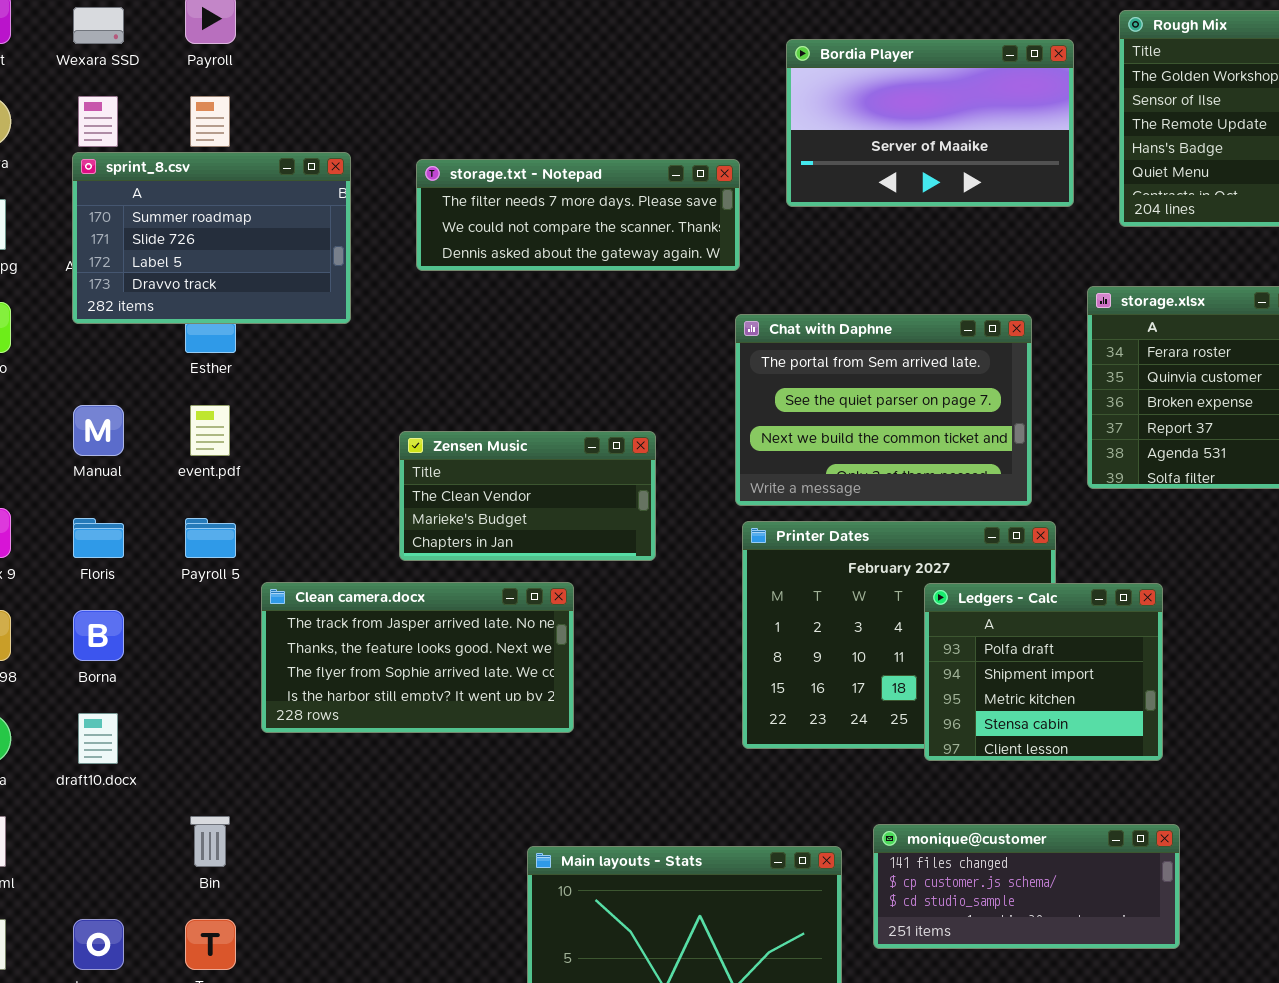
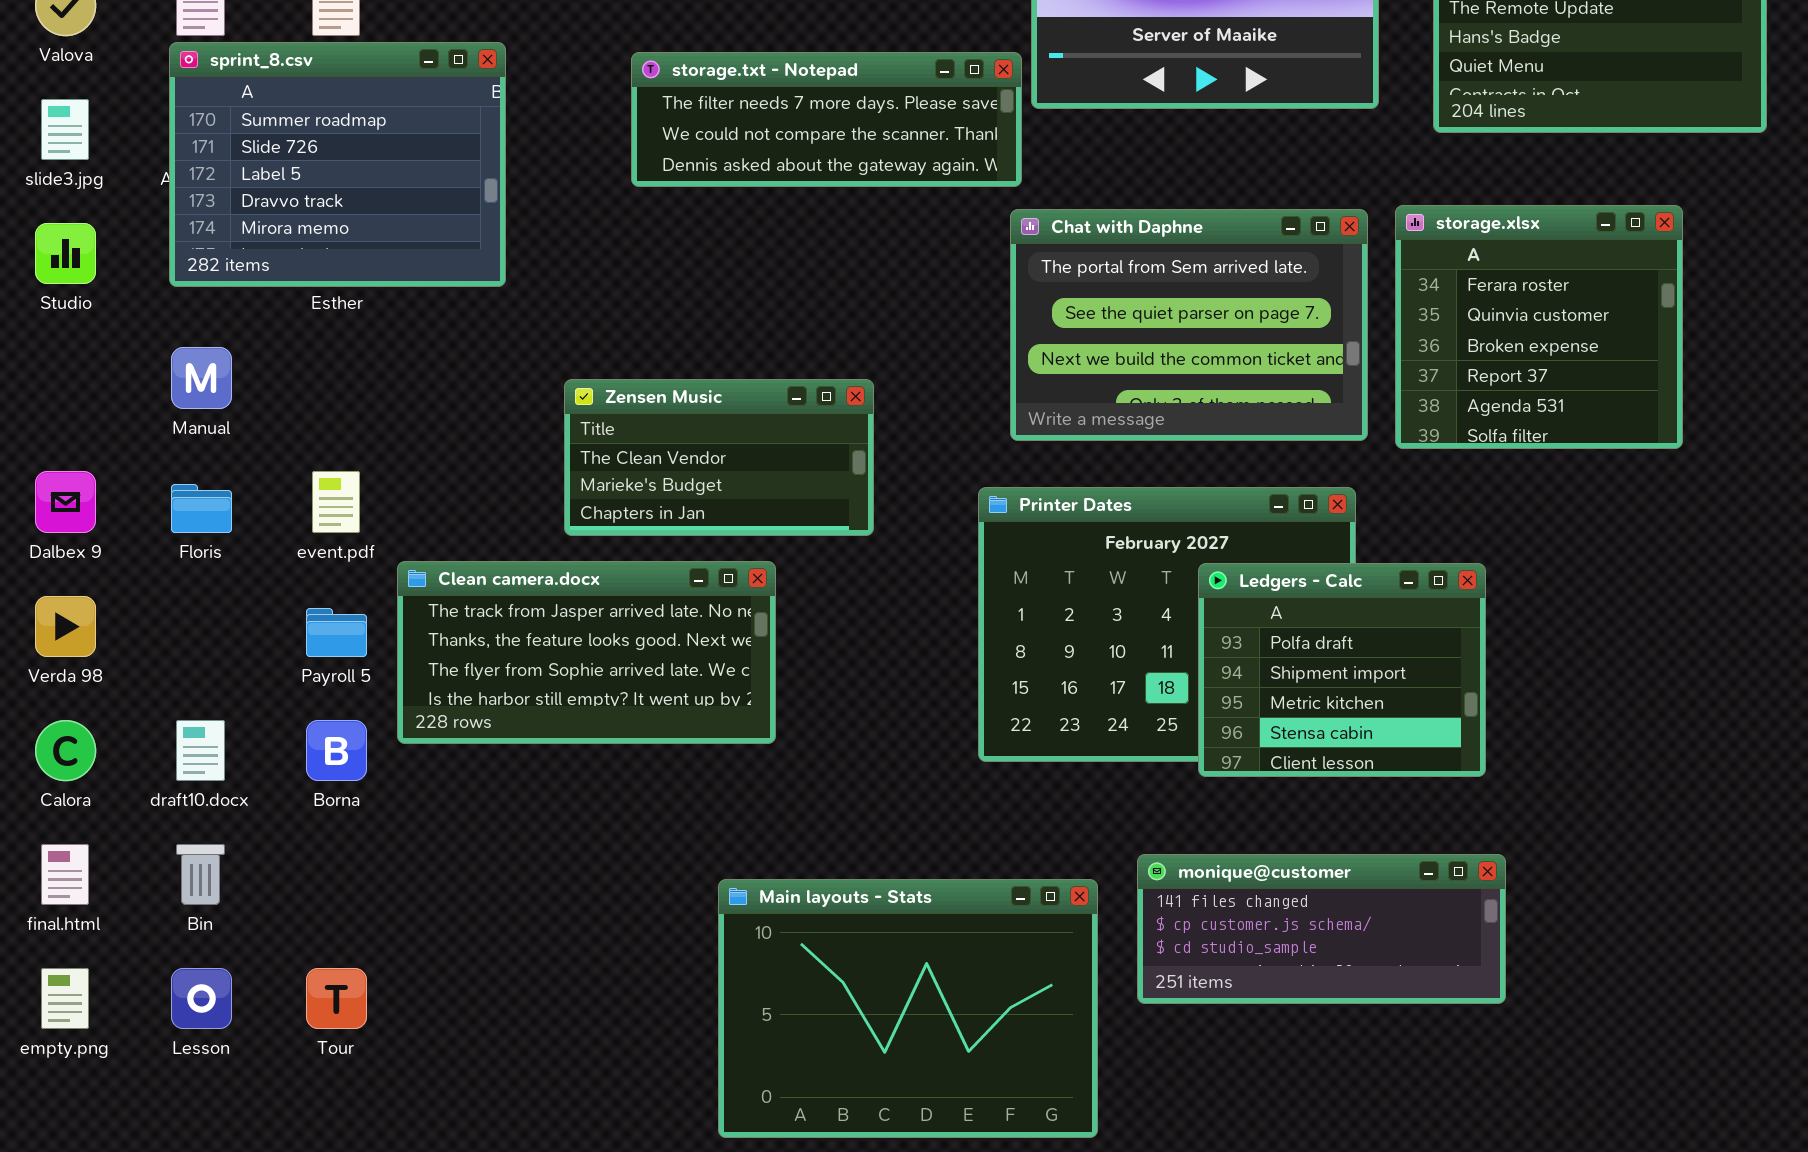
sprint_8.csv: [72,152,351,324] -> [169,42,506,287], resized
storage.txt - Notepad: [416,159,740,271] -> [631,52,1022,187], moved
Chat with Daphne: [735,314,1032,506] -> [1010,209,1368,441], moved
event.pdf: [190,405,230,456] -> [312,471,360,533], moved
Payroll 5: [185,518,236,558] -> [306,608,367,657], moved
Borna: [73,610,124,661] -> [306,720,367,781], moved
Bin: [190,816,230,867] -> [176,844,225,905], moved

